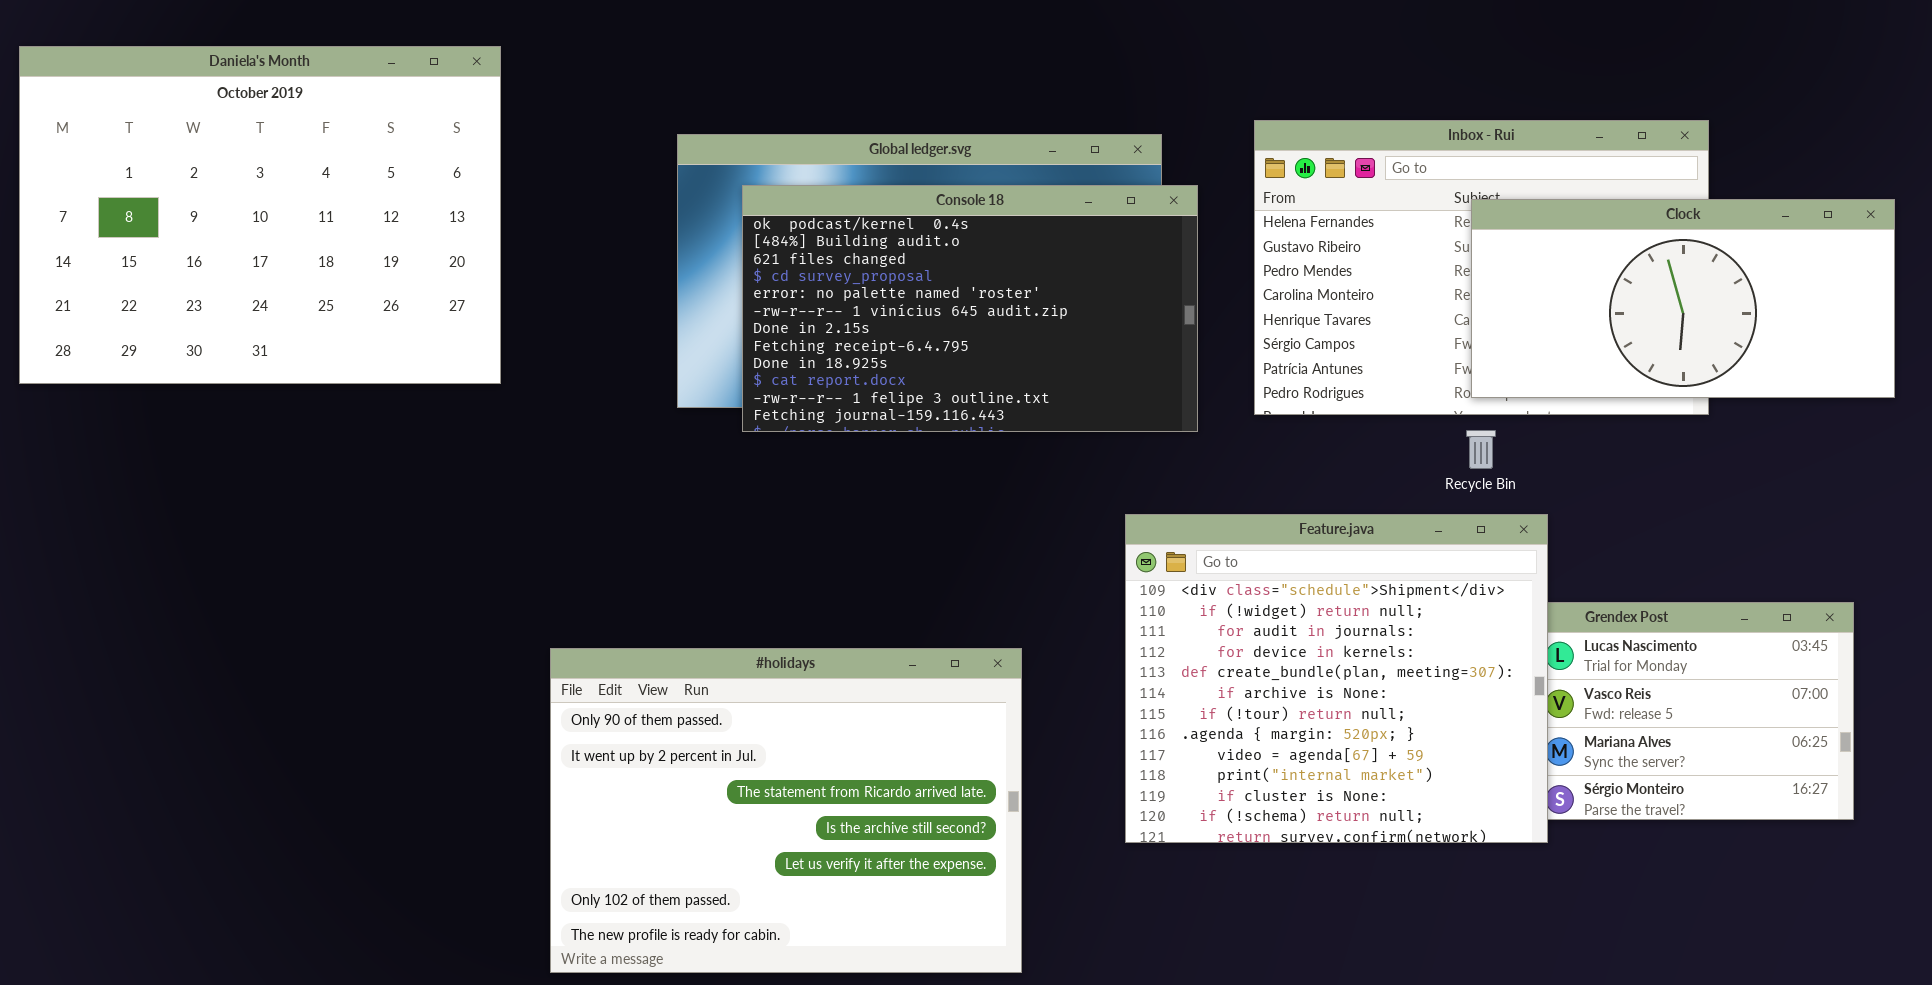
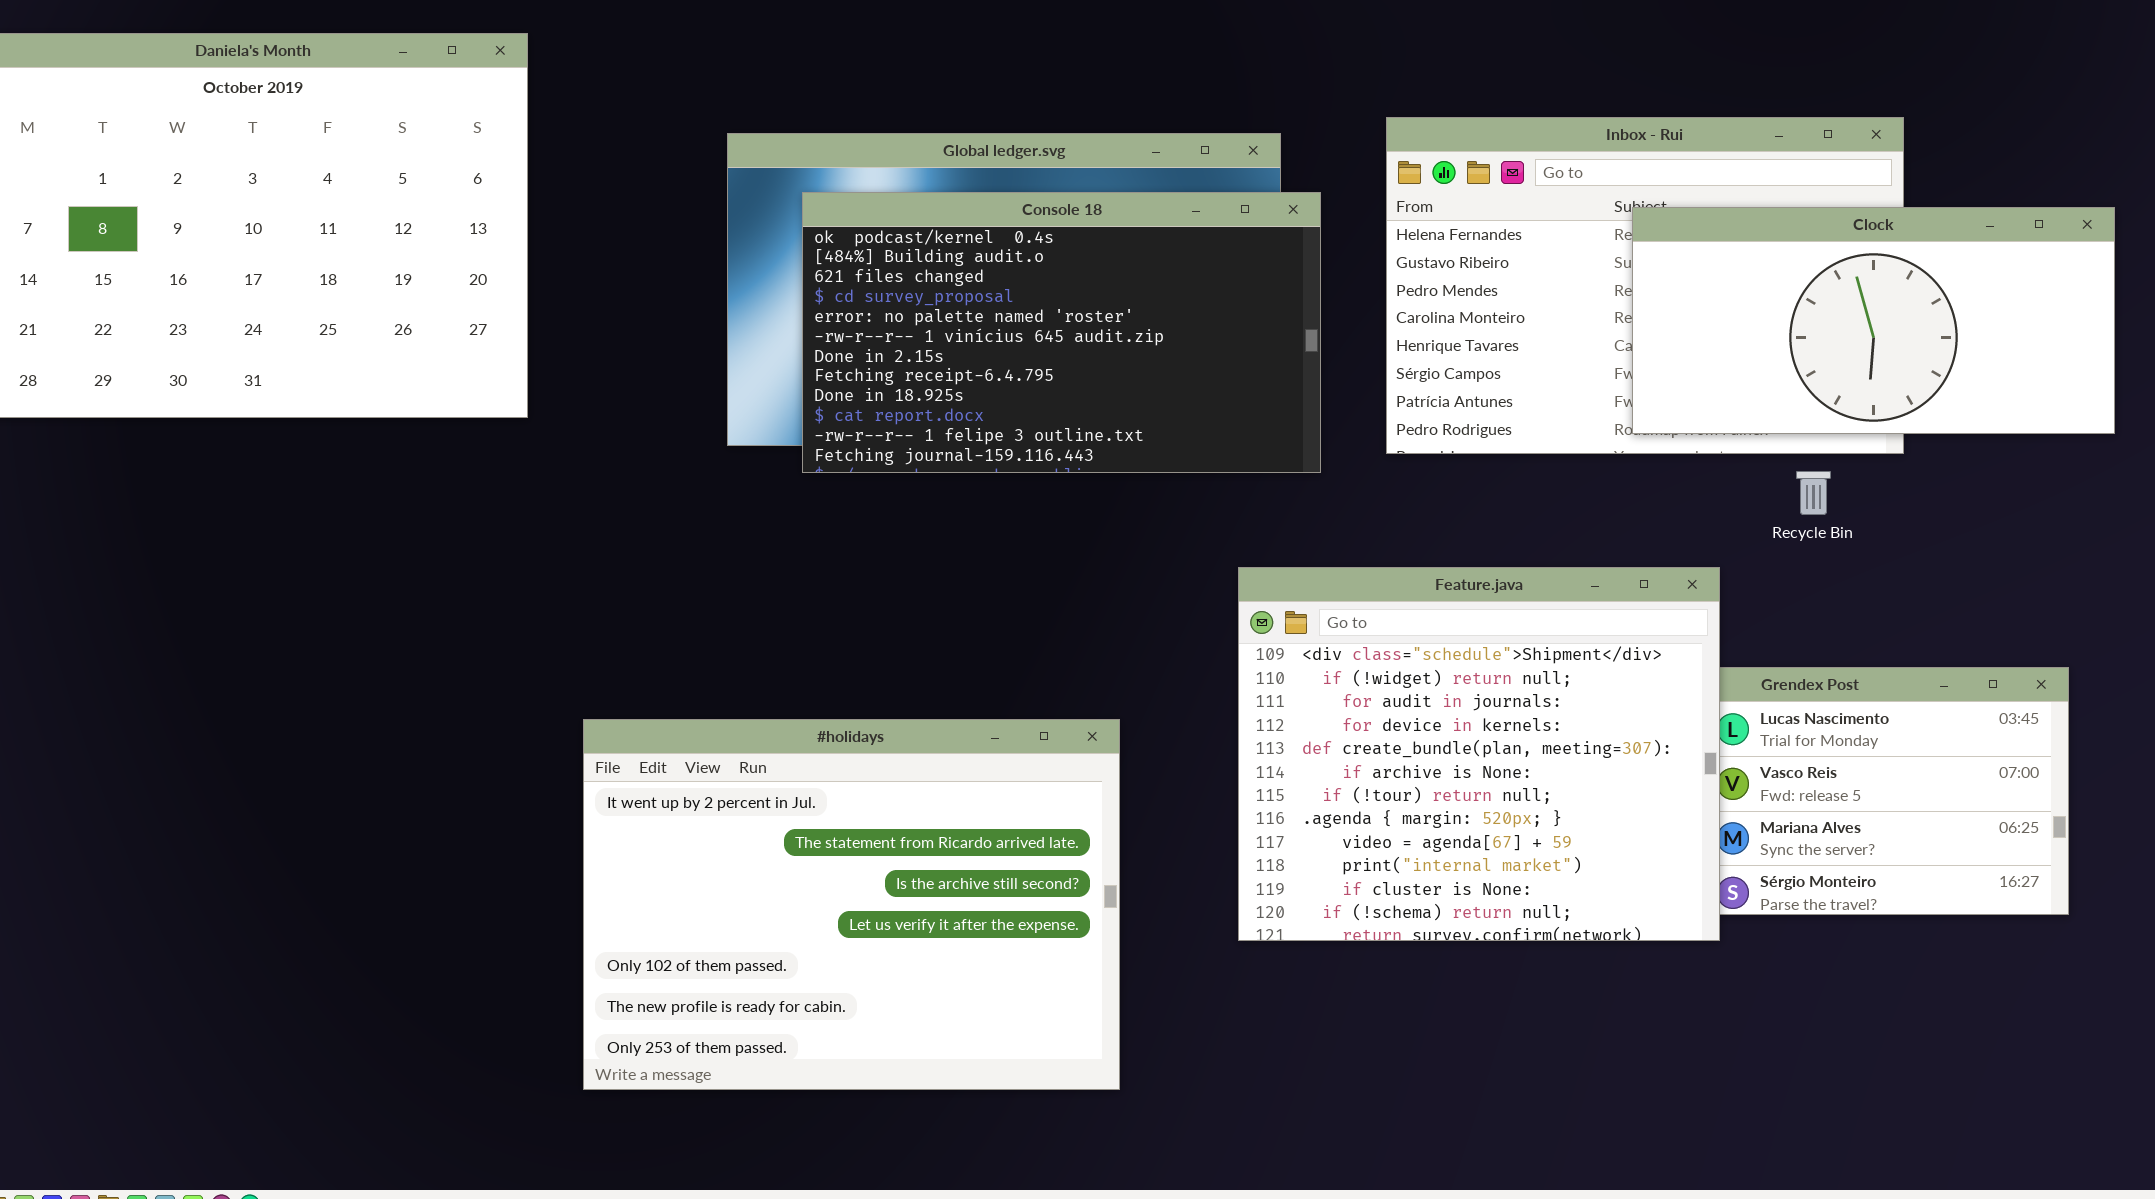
Recycle Bin: [1466,430,1496,469] -> [1796,471,1831,515], moved
#holidays: [550,648,1022,973] -> [583,719,1120,1090], scrolled down 1 row

